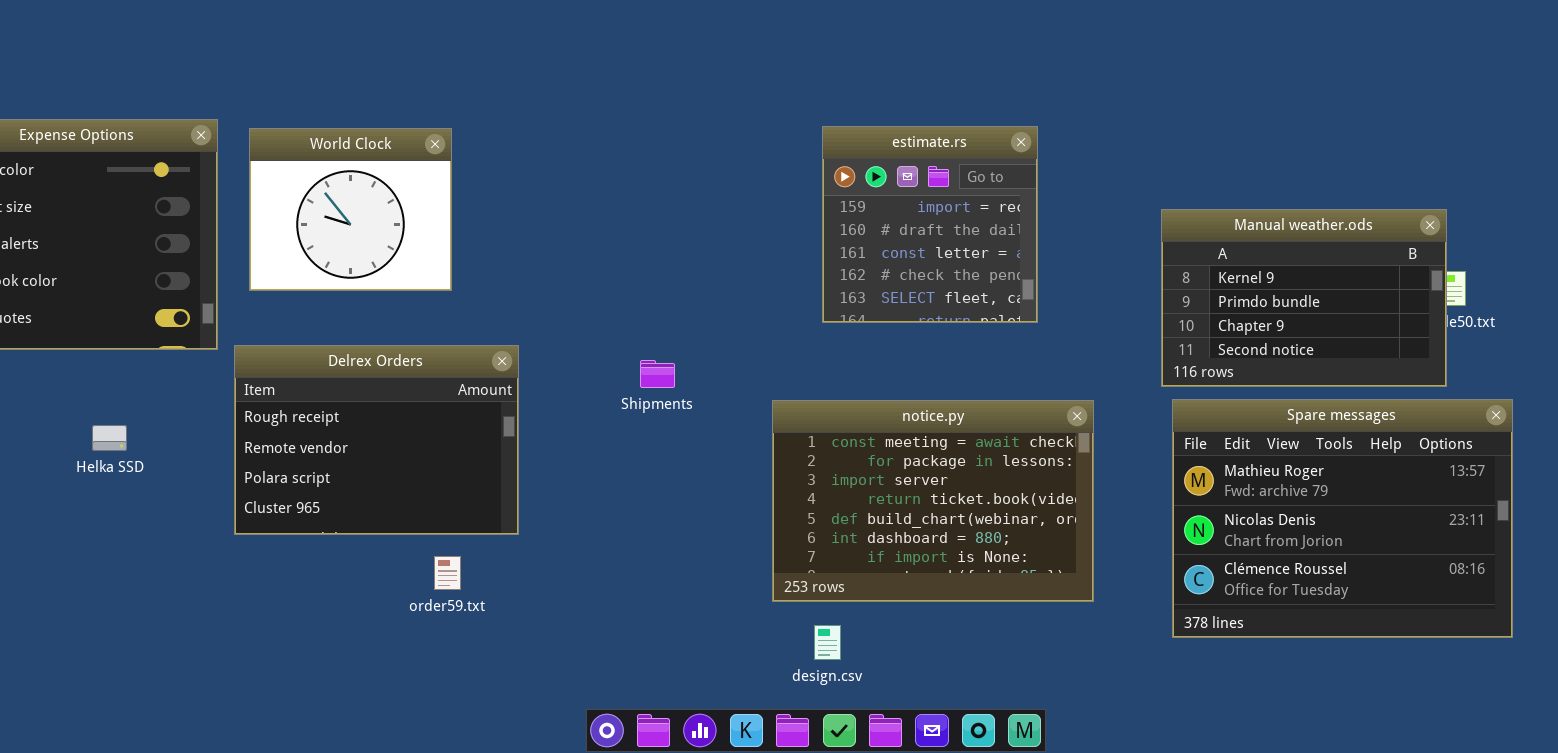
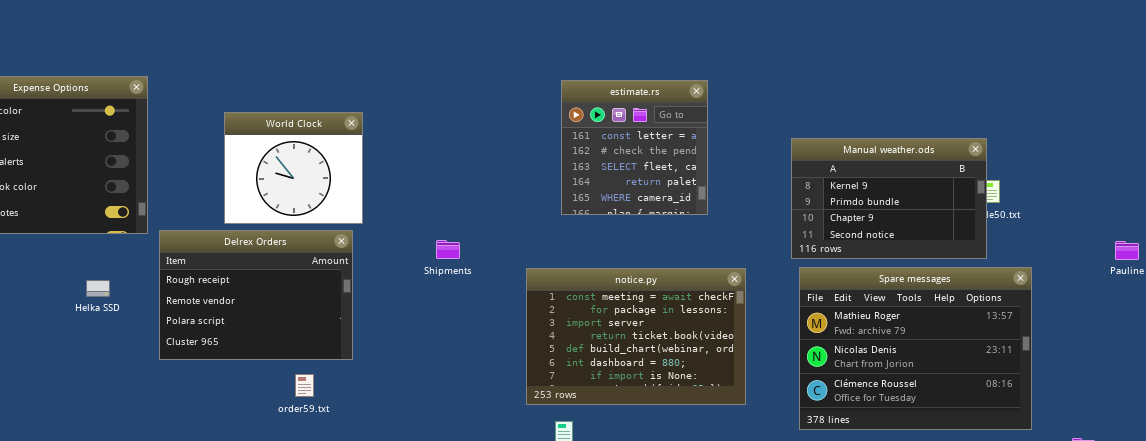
estimate.rs: [822,126,1038,323] -> [561,80,708,215], scrolled down 2 rows
World Clock: [249,128,452,291] -> [224,112,363,224], moved
Helka SSD: [92,425,127,451] -> [86,280,110,297], moved

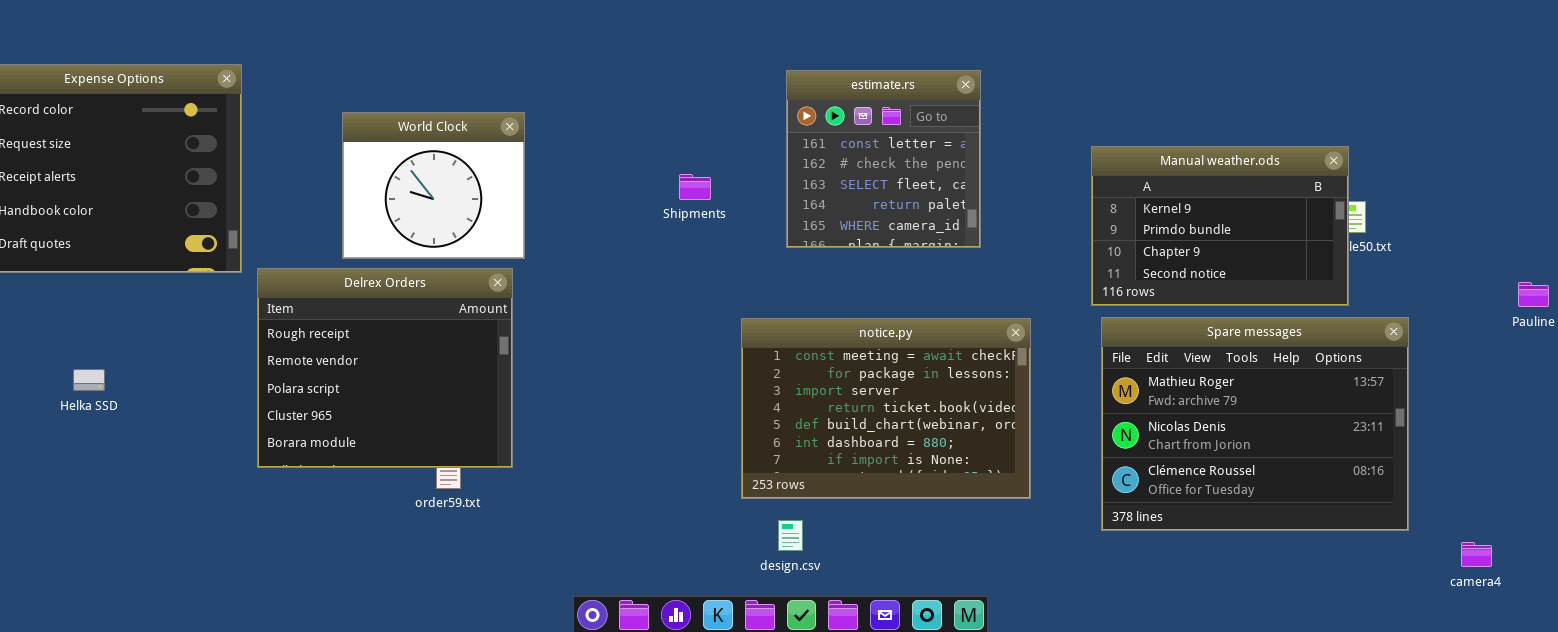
Delrex Orders: [159,230,353,360] -> [257,268,513,468], resized
Shipments: [436,240,460,259] -> [679,174,711,200], moved
Helka SSD: [86,280,110,297] -> [73,369,105,391], moved

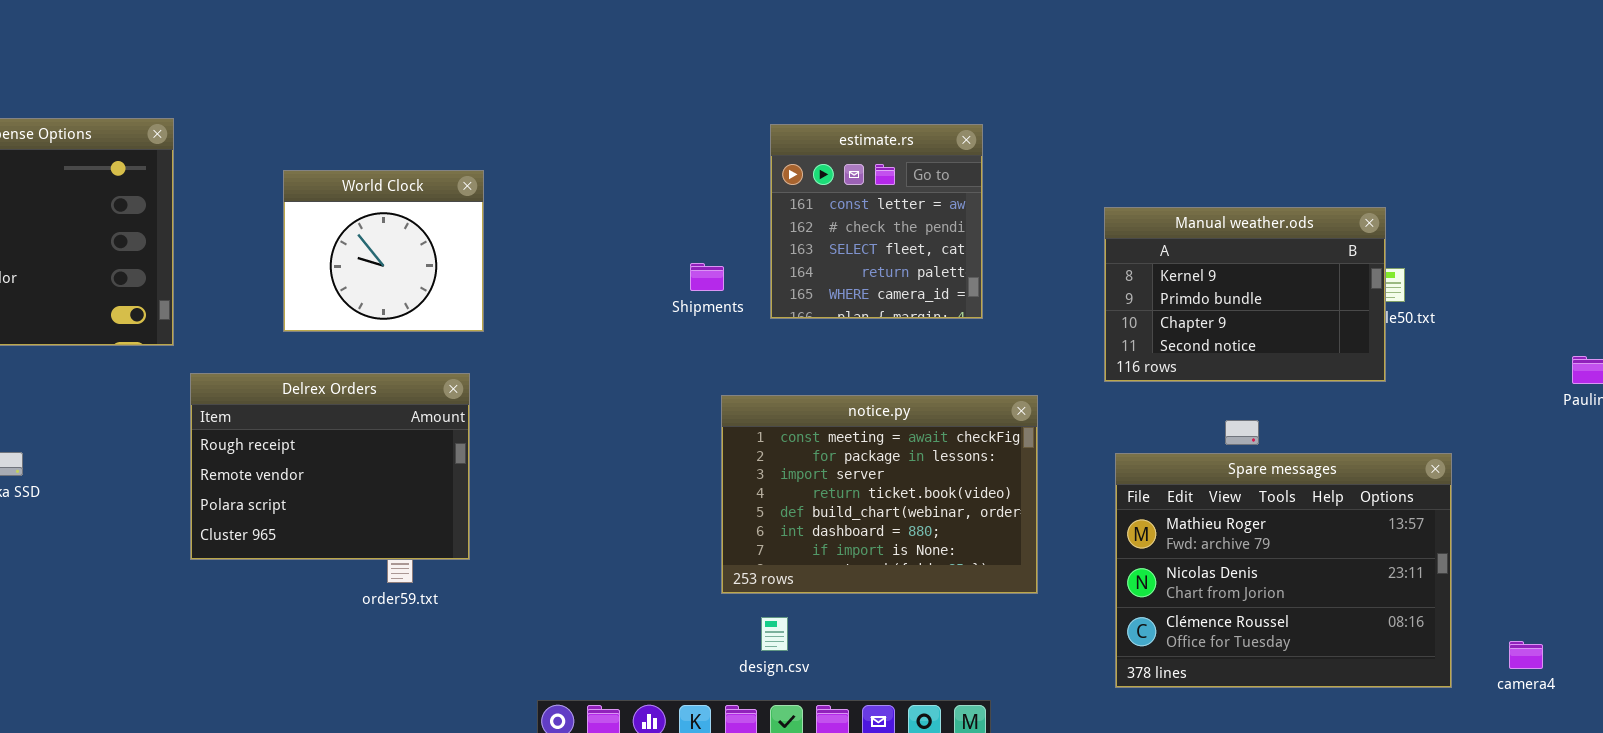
Shipments: [679,174,711,200] -> [690,263,724,291], moved
Delrex Orders: [257,268,513,468] -> [190,373,470,560], resized
Spare messages: [1101,317,1409,531] -> [1115,453,1452,688], moved

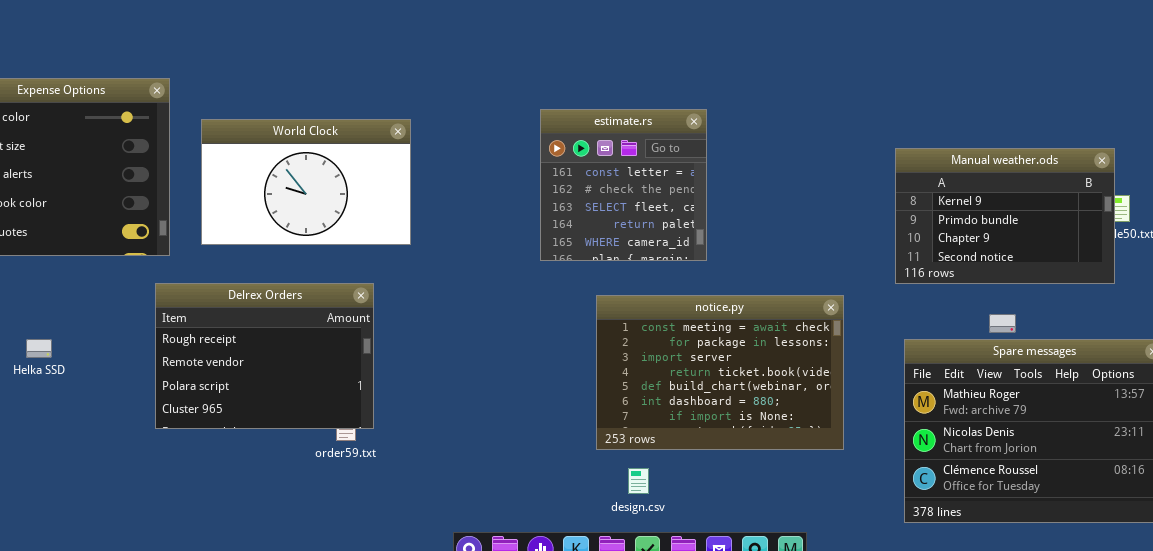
estimate.rs: [770,124,983,319] -> [540,109,707,261], moved
World Clock: [283,170,484,332] -> [201,119,411,245], resized
Delrex Orders: [190,373,470,560] -> [155,283,374,429], moved

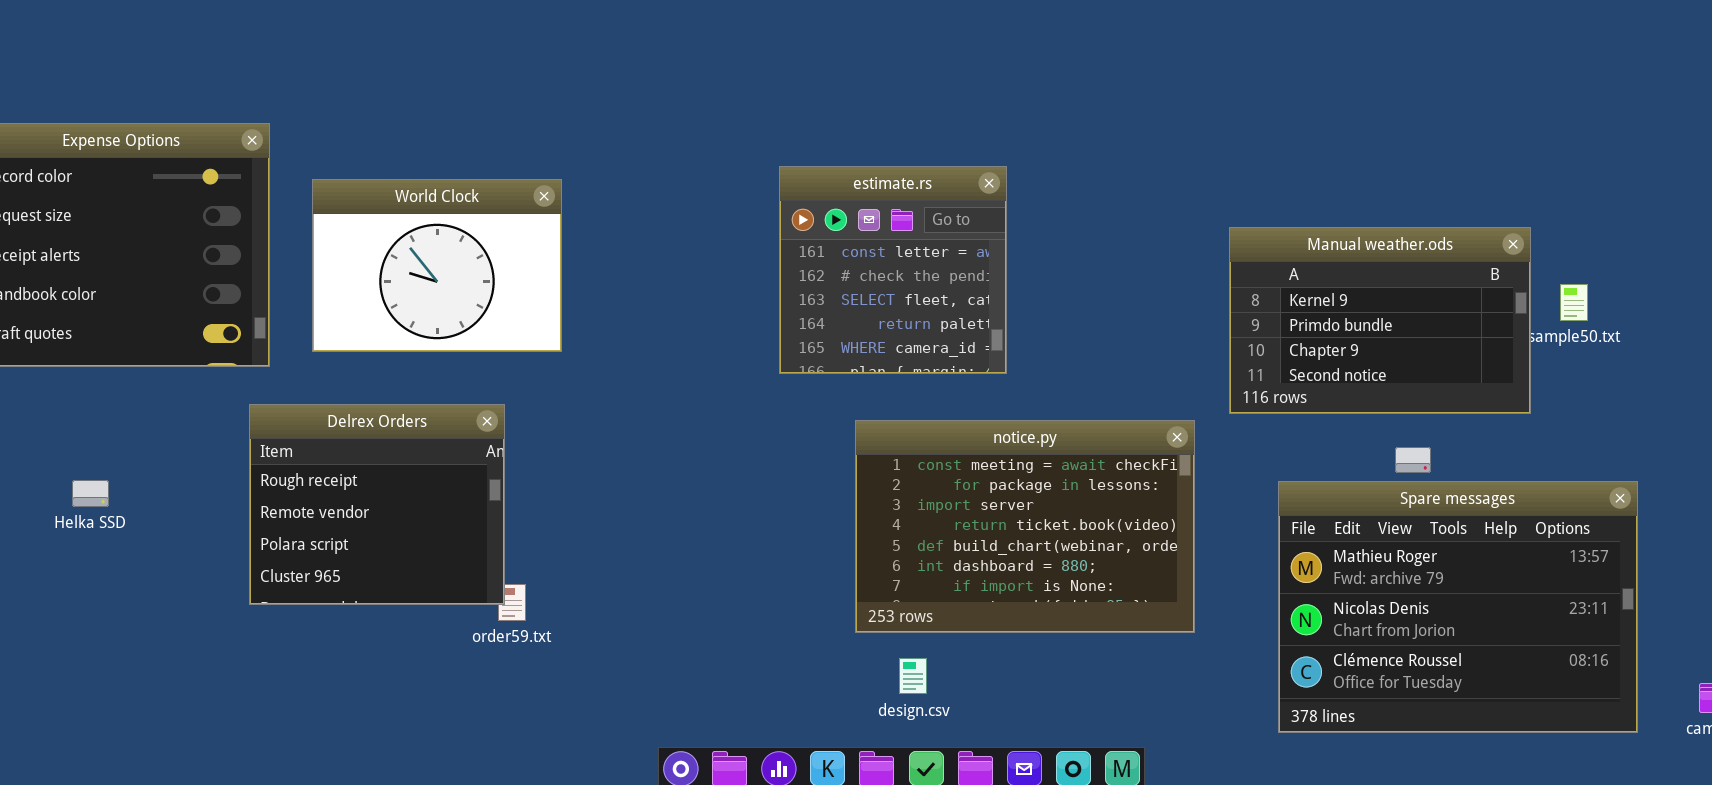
World Clock: [201,119,411,245] -> [312,179,562,352], resized
Manual weather.ods: [895,148,1115,284] -> [1229,227,1531,414], moved
Delrex Orders: [155,283,374,429] -> [249,404,505,605], resized

